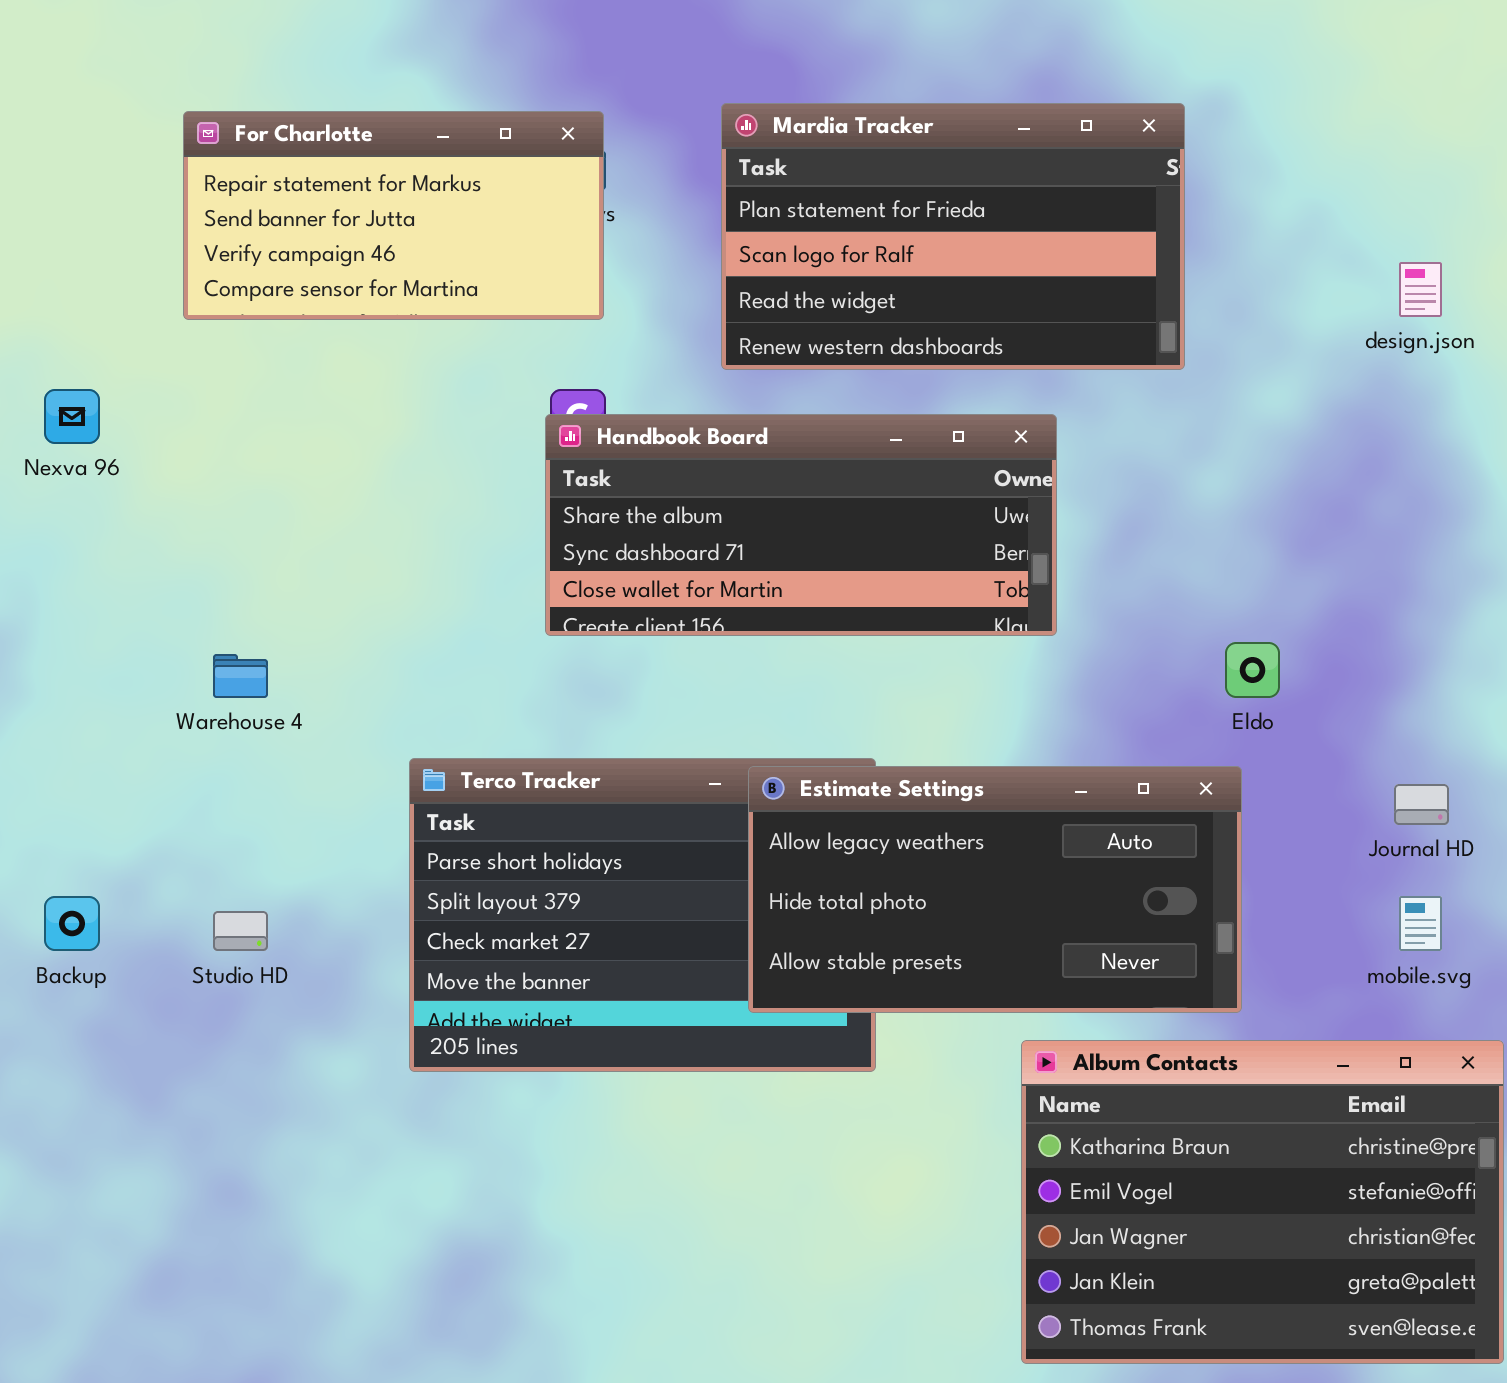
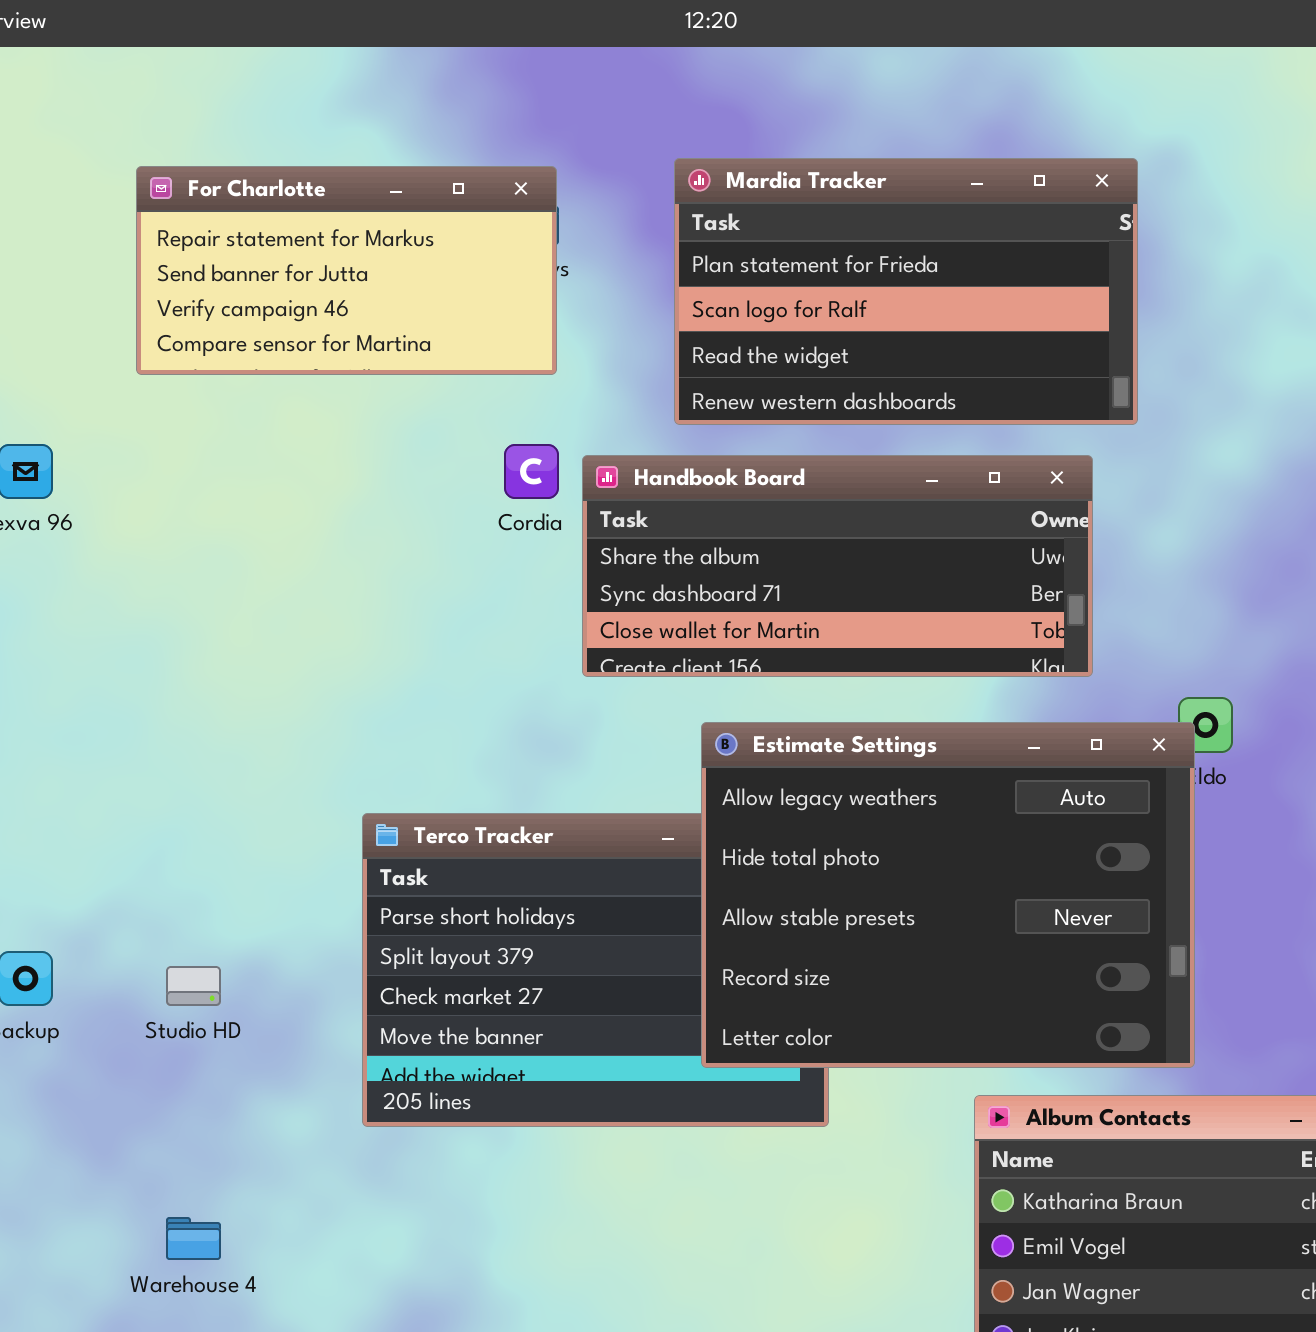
Handbook Board: [545,414,1057,636] -> [582,455,1093,677], moved
Warehouse 4: [213,654,268,698] -> [166,1217,221,1260], moved
Estimate Settings: [748,766,1242,1013] -> [701,722,1195,1068], resized

